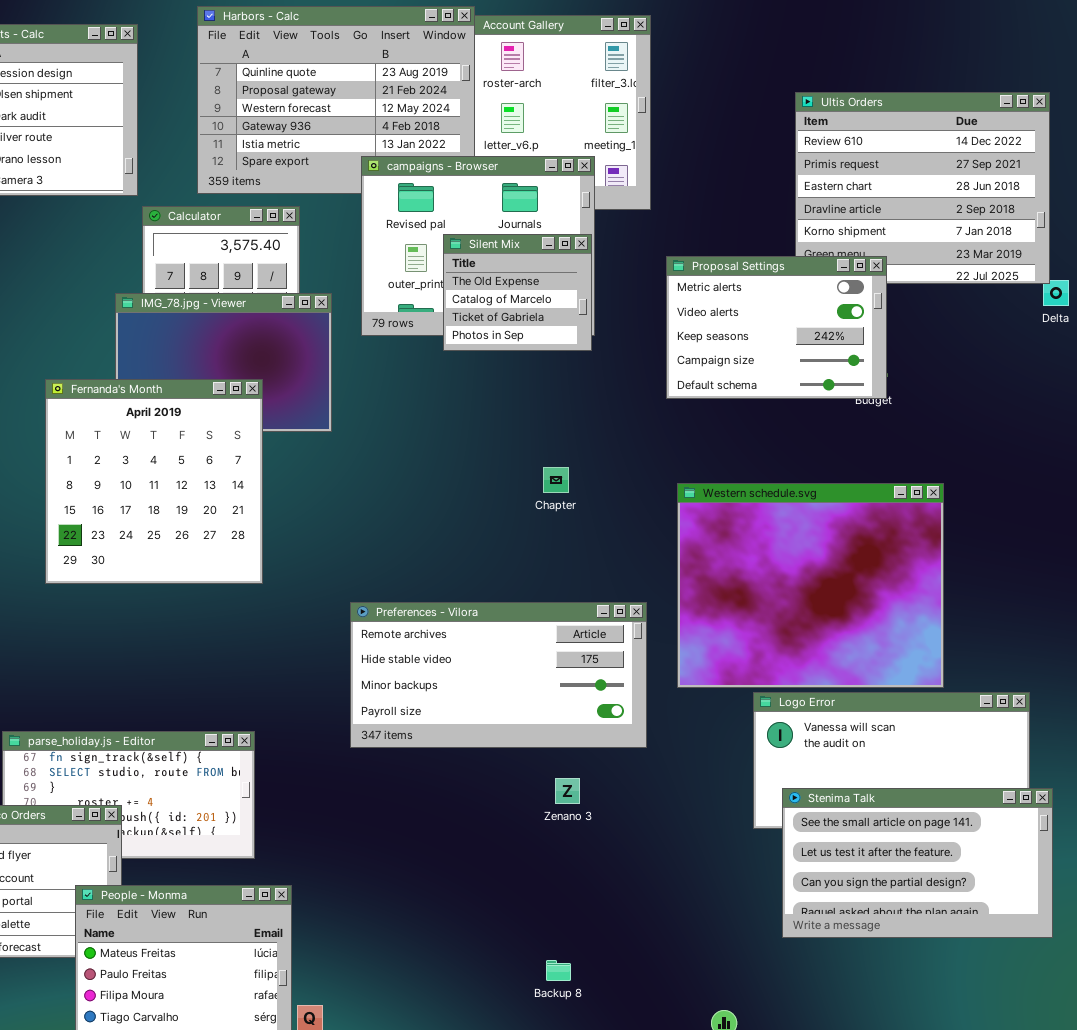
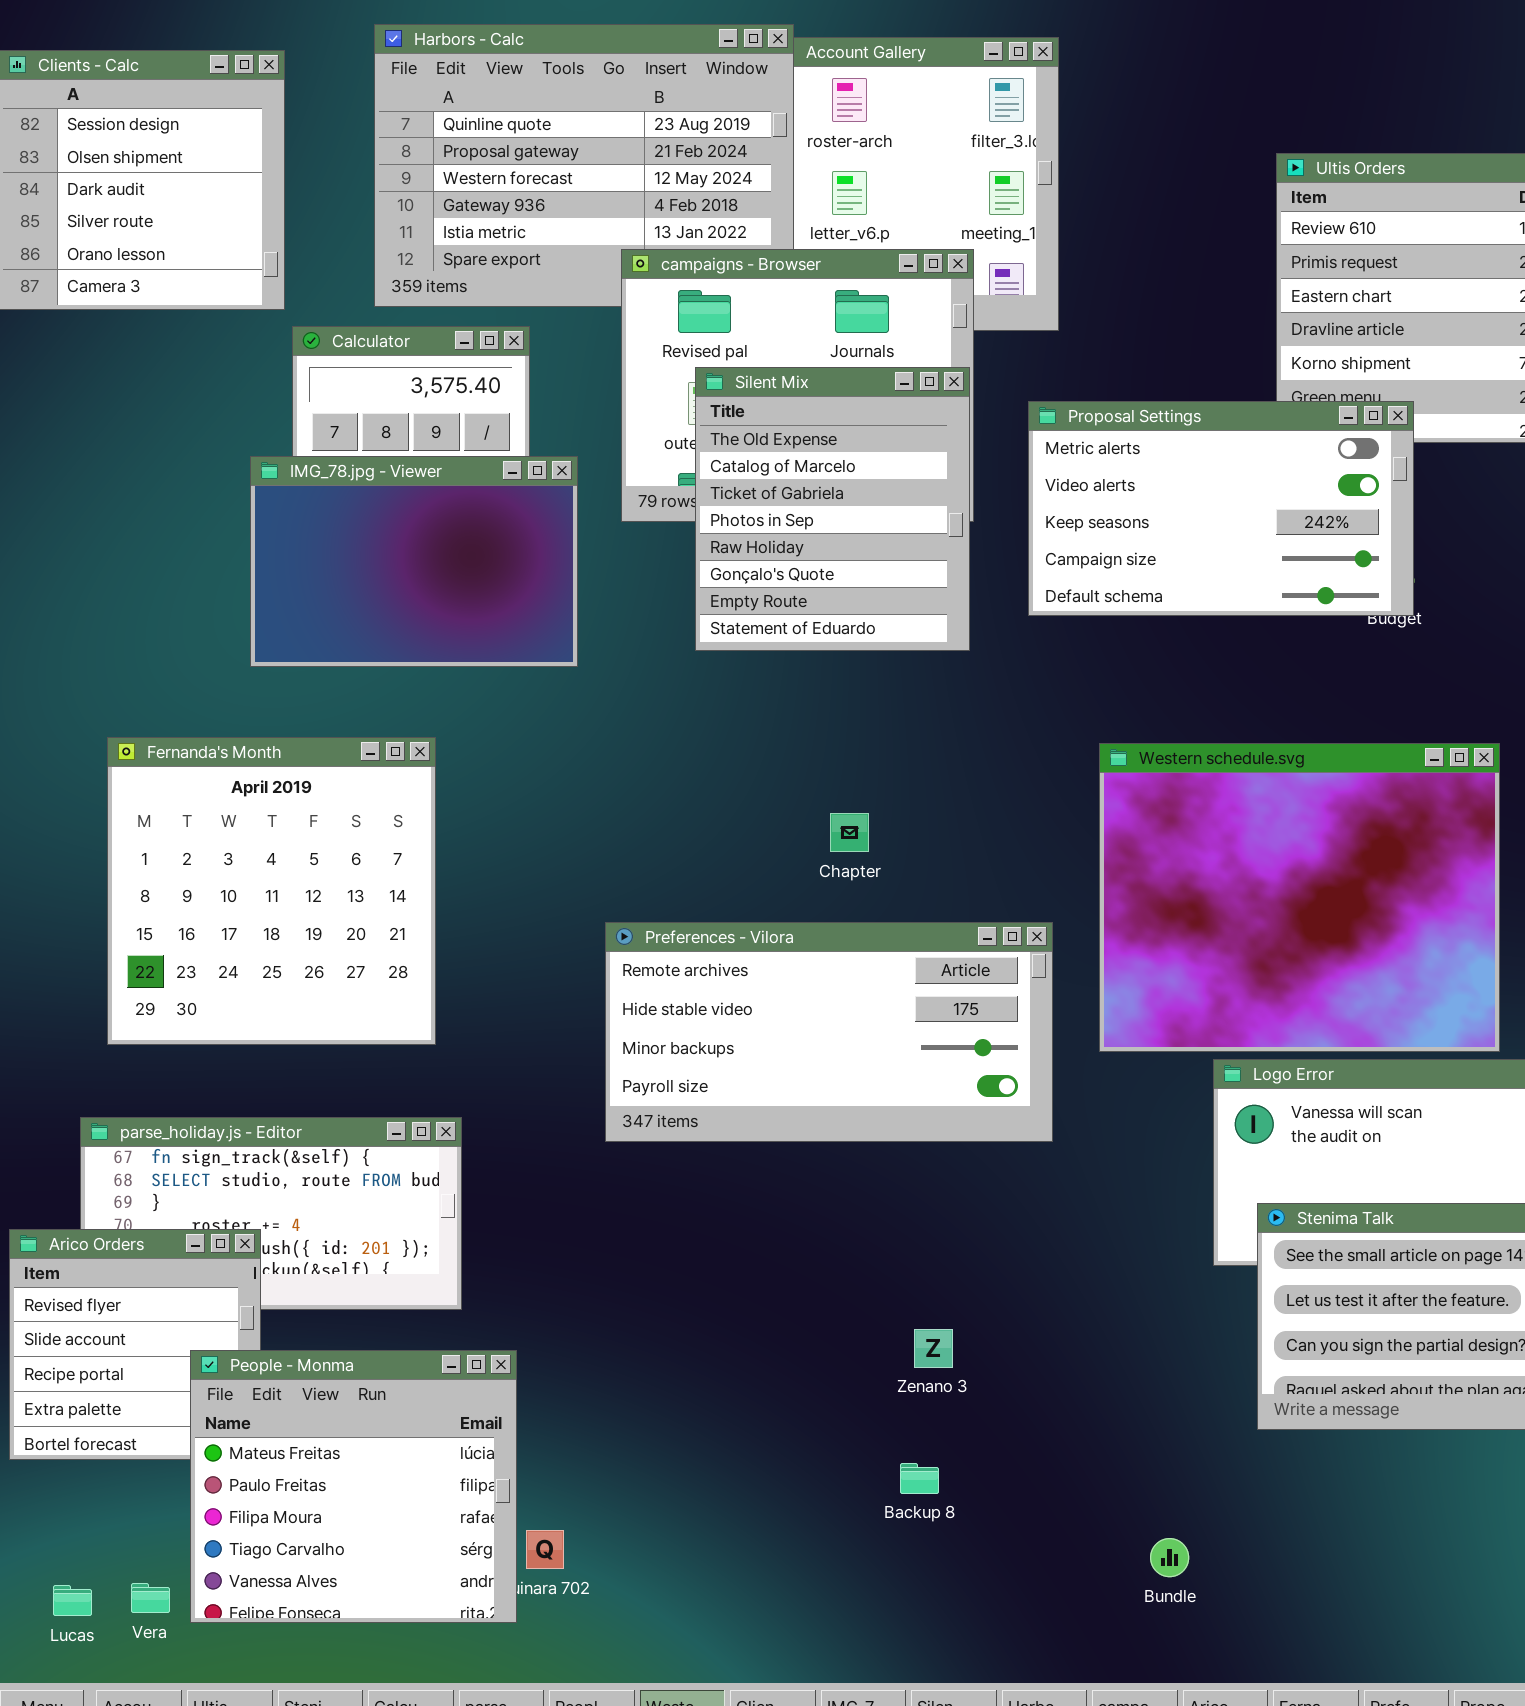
Silent Mix: [443,234,592,351] -> [695,367,970,651], resized
Proposal Settings: [666,256,887,399] -> [1028,401,1414,616], resized
Fernanda's Month: [45,379,263,584] -> [107,737,436,1045], moved
Chapter: [543,467,569,493] -> [830,813,869,852], moved
Zenano 3: [555,778,580,804] -> [914,1329,953,1368], moved

